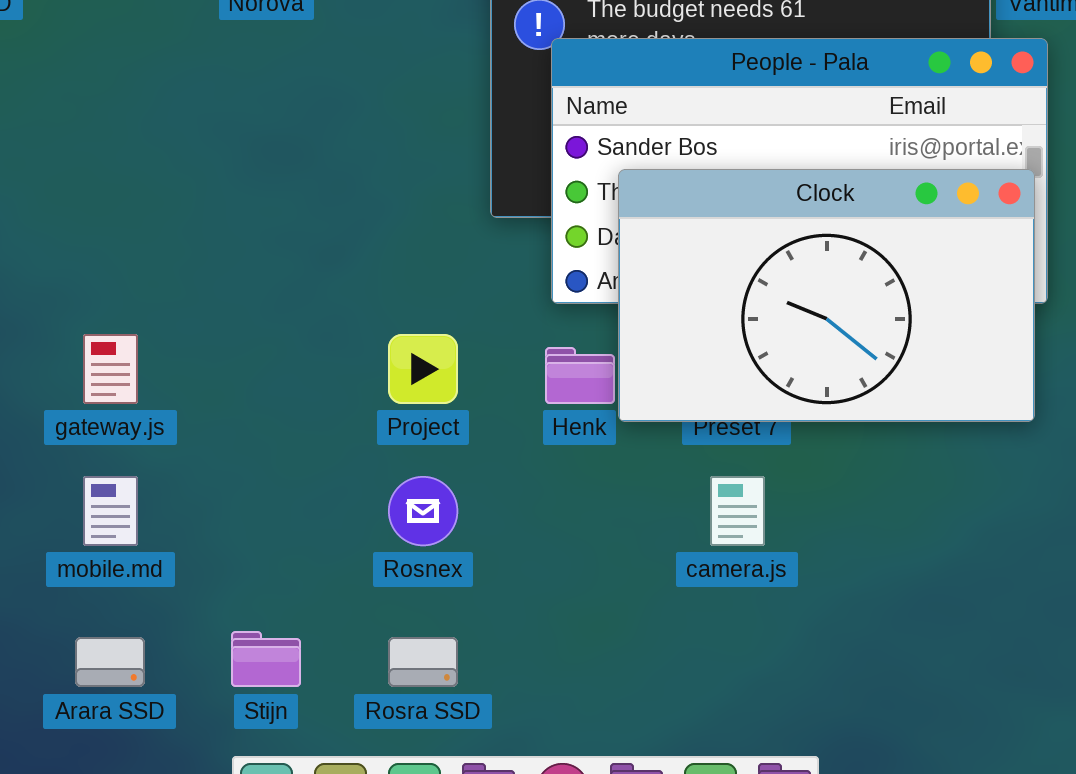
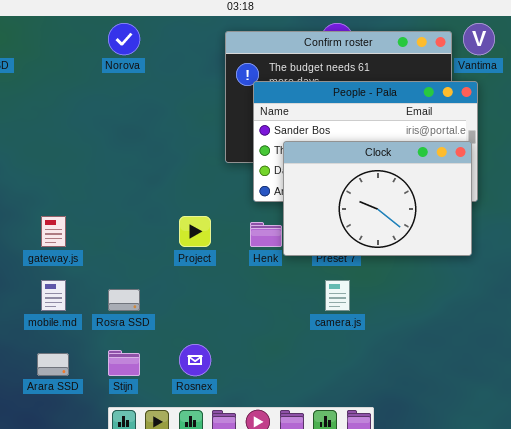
Rosnex: [388,476,458,546] -> [179,344,211,376], moved
Rosra SSD: [388,637,458,687] -> [108,289,140,311], moved

